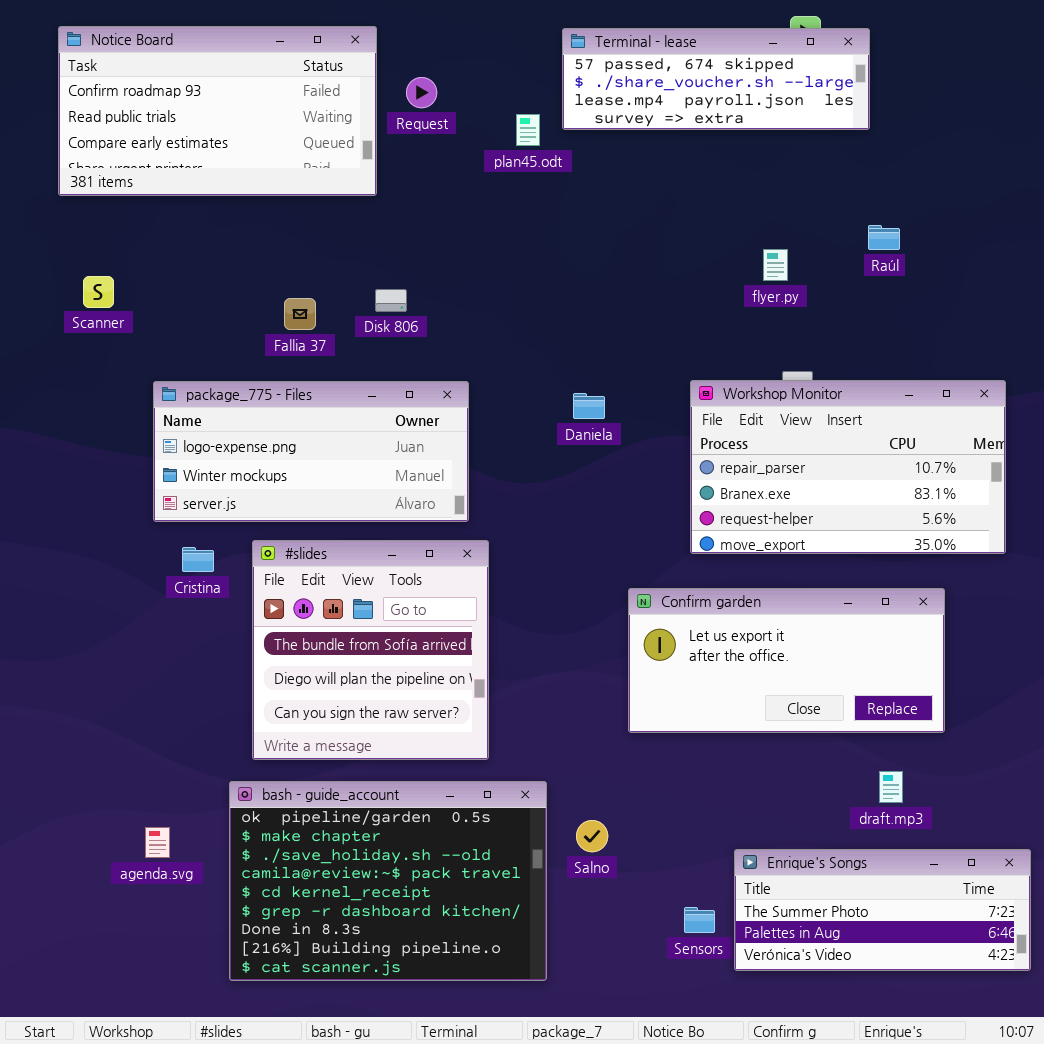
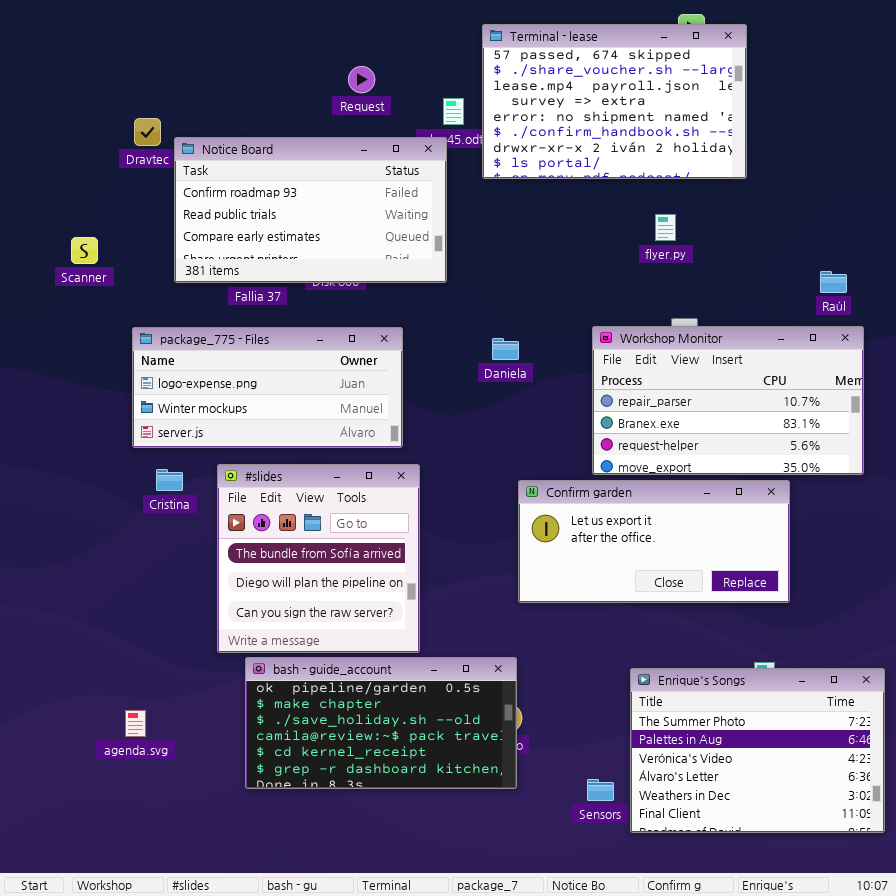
Notice Board: [58,26,377,196] -> [174,137,447,283], moved
Terminal - lease: [562,28,870,130] -> [482,24,747,179], resized
Raúl: [868,225,900,250] -> [820,271,847,293], moved
Confirm garden: [628,588,945,733] -> [518,480,790,603], moved
bash - guide_account: [229,781,547,981] -> [245,657,517,789], moved, resized
Enrique's Songs: [734,849,1031,971] -> [630,668,885,833], resized

